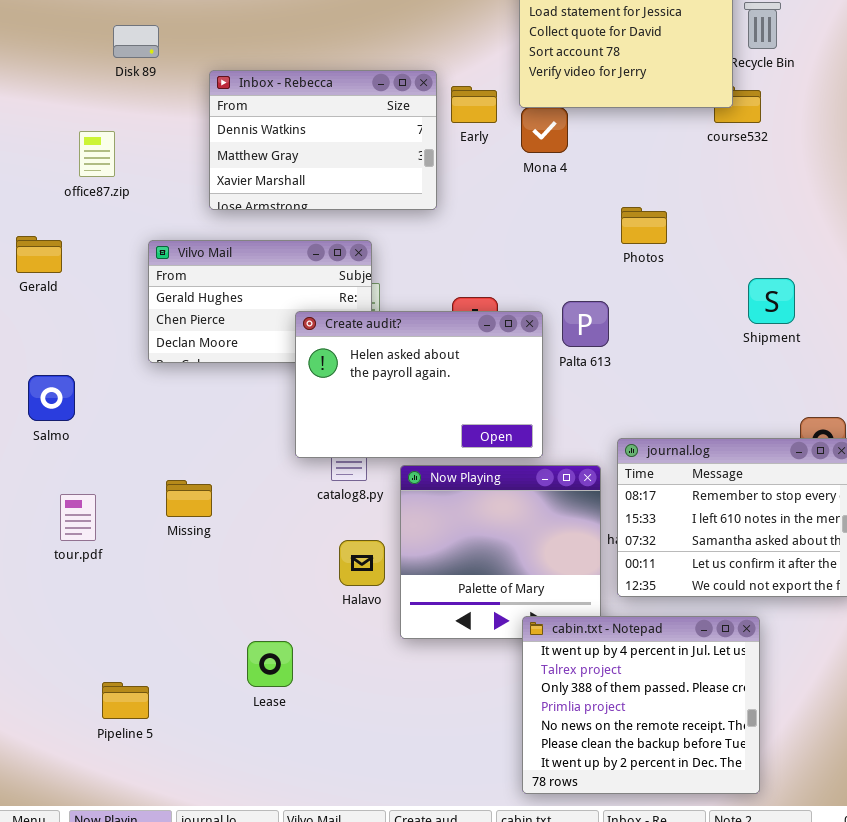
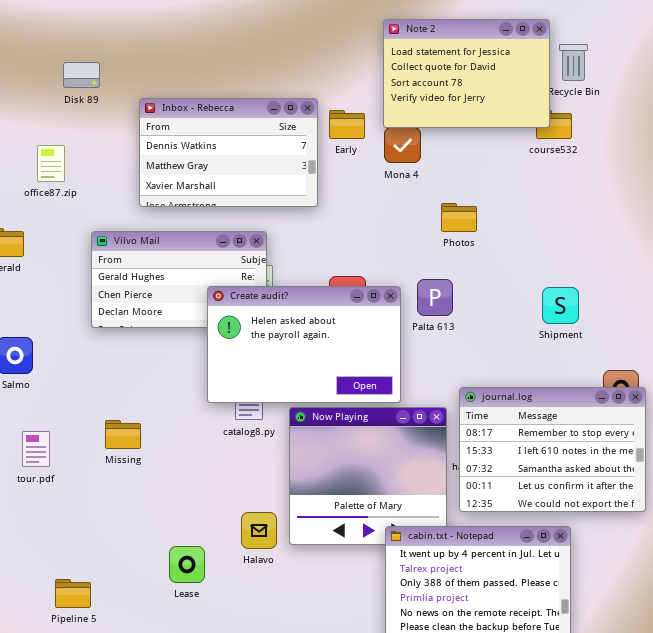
Photos: [621,207,667,244] -> [441,203,477,232], moved
Shipment: [748,278,795,324] -> [542,287,579,324], moved
Halavo: [339,540,385,586] -> [241,512,277,549], moved

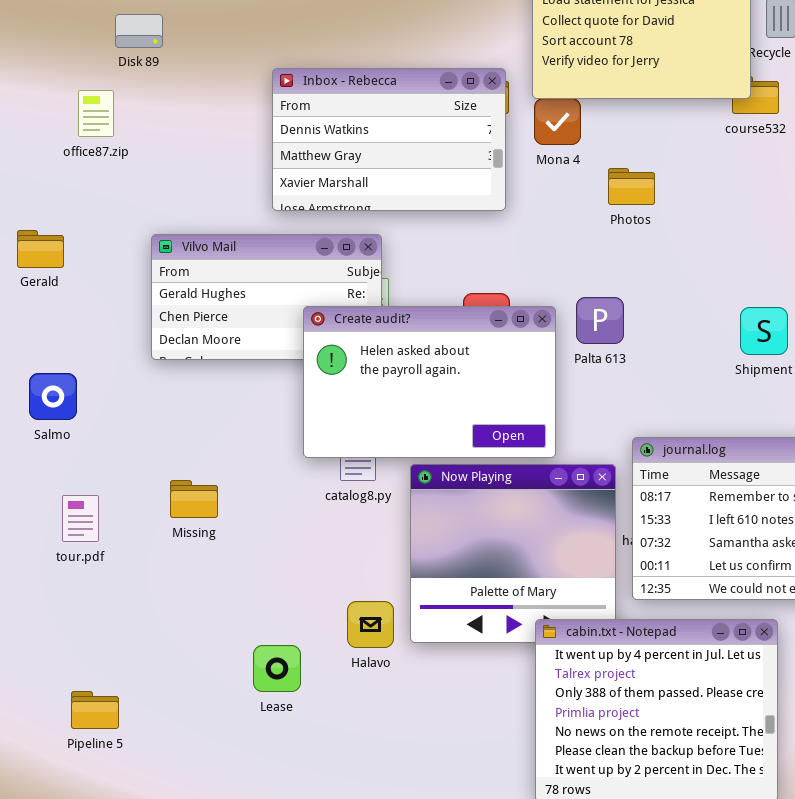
Inbox - Rebecca: [139,98,318,207] -> [272,68,506,211], moved
office87.zip: [37,145,65,182] -> [78,90,114,137], moved
Photos: [441,203,477,232] -> [608,168,655,205], moved
Pipeline 5: [55,579,91,608] -> [71,691,119,729], moved

